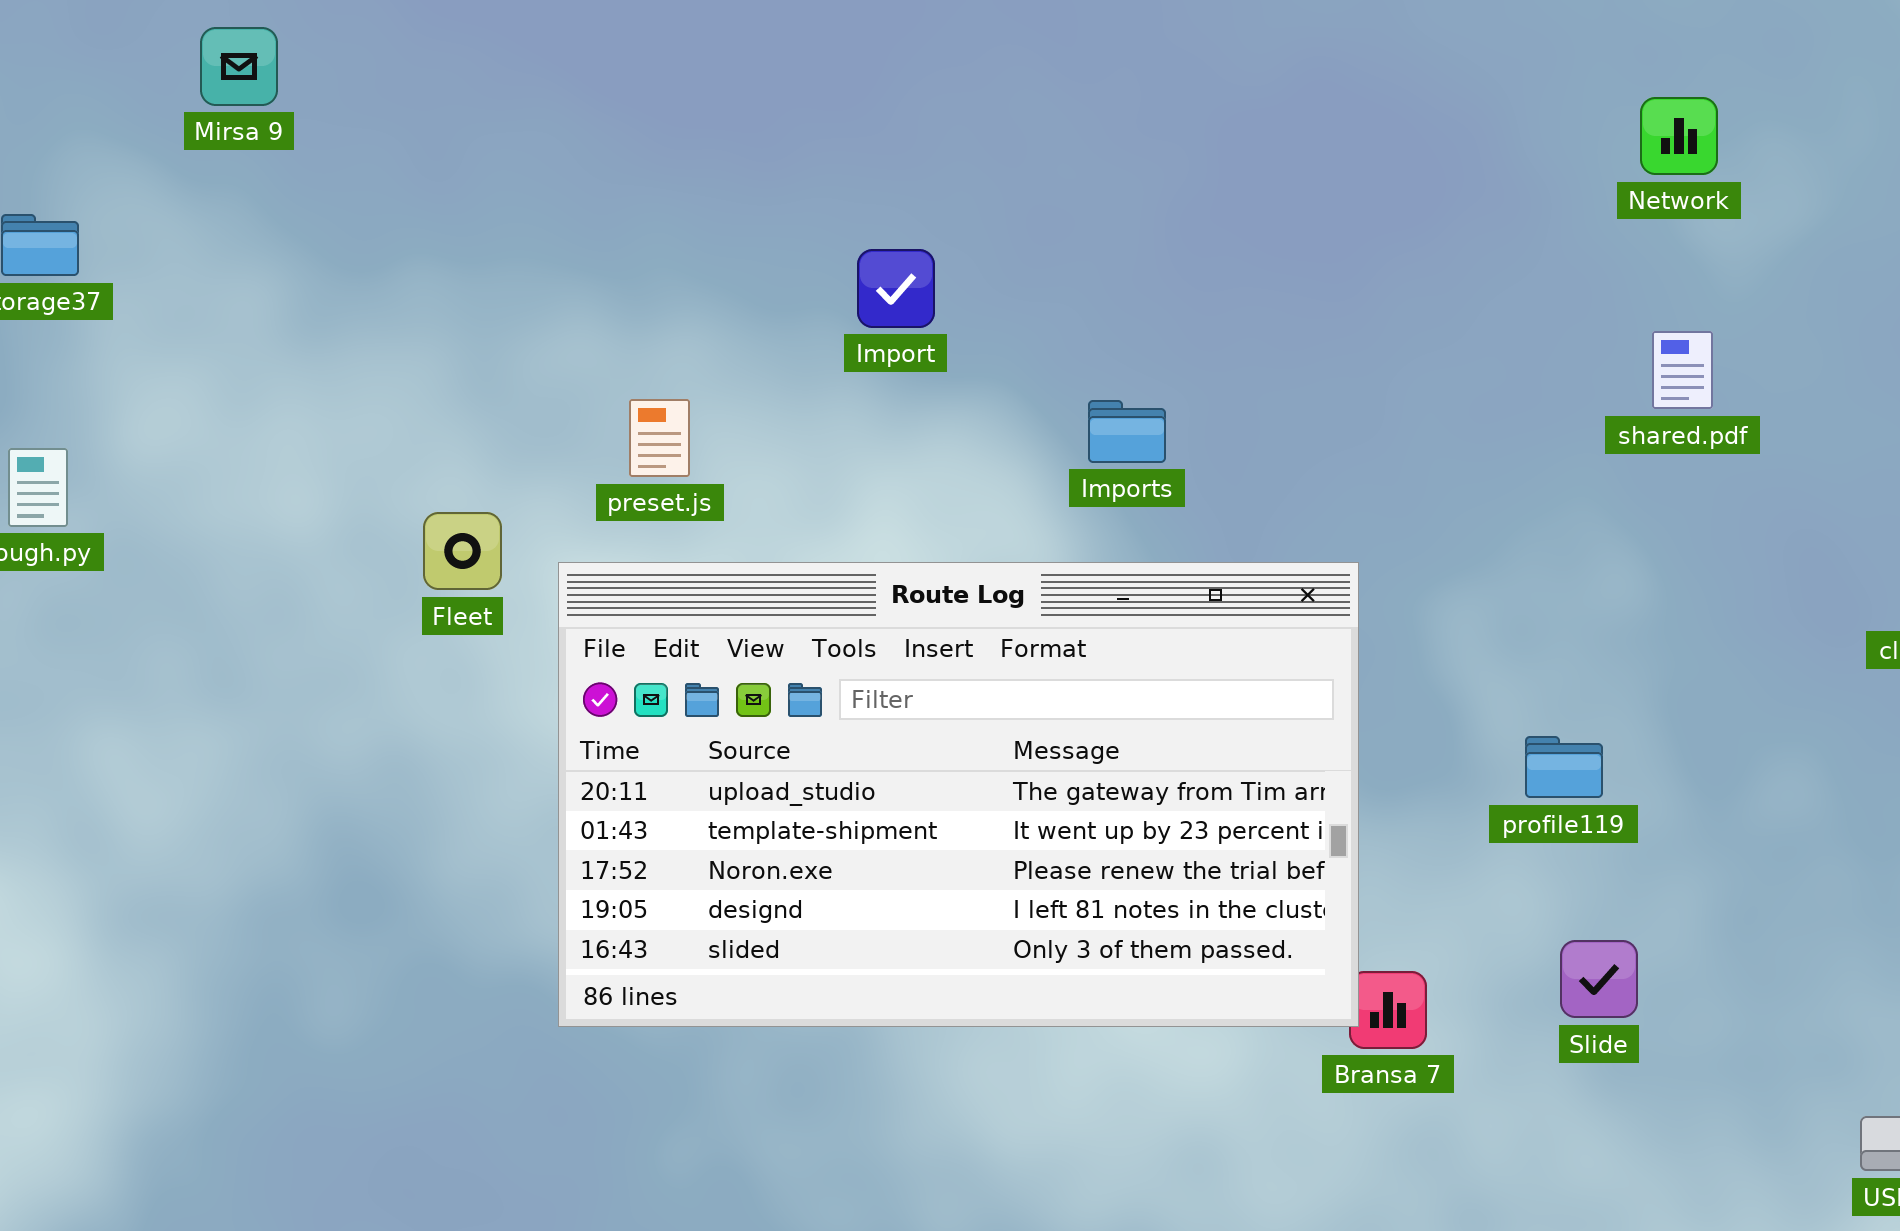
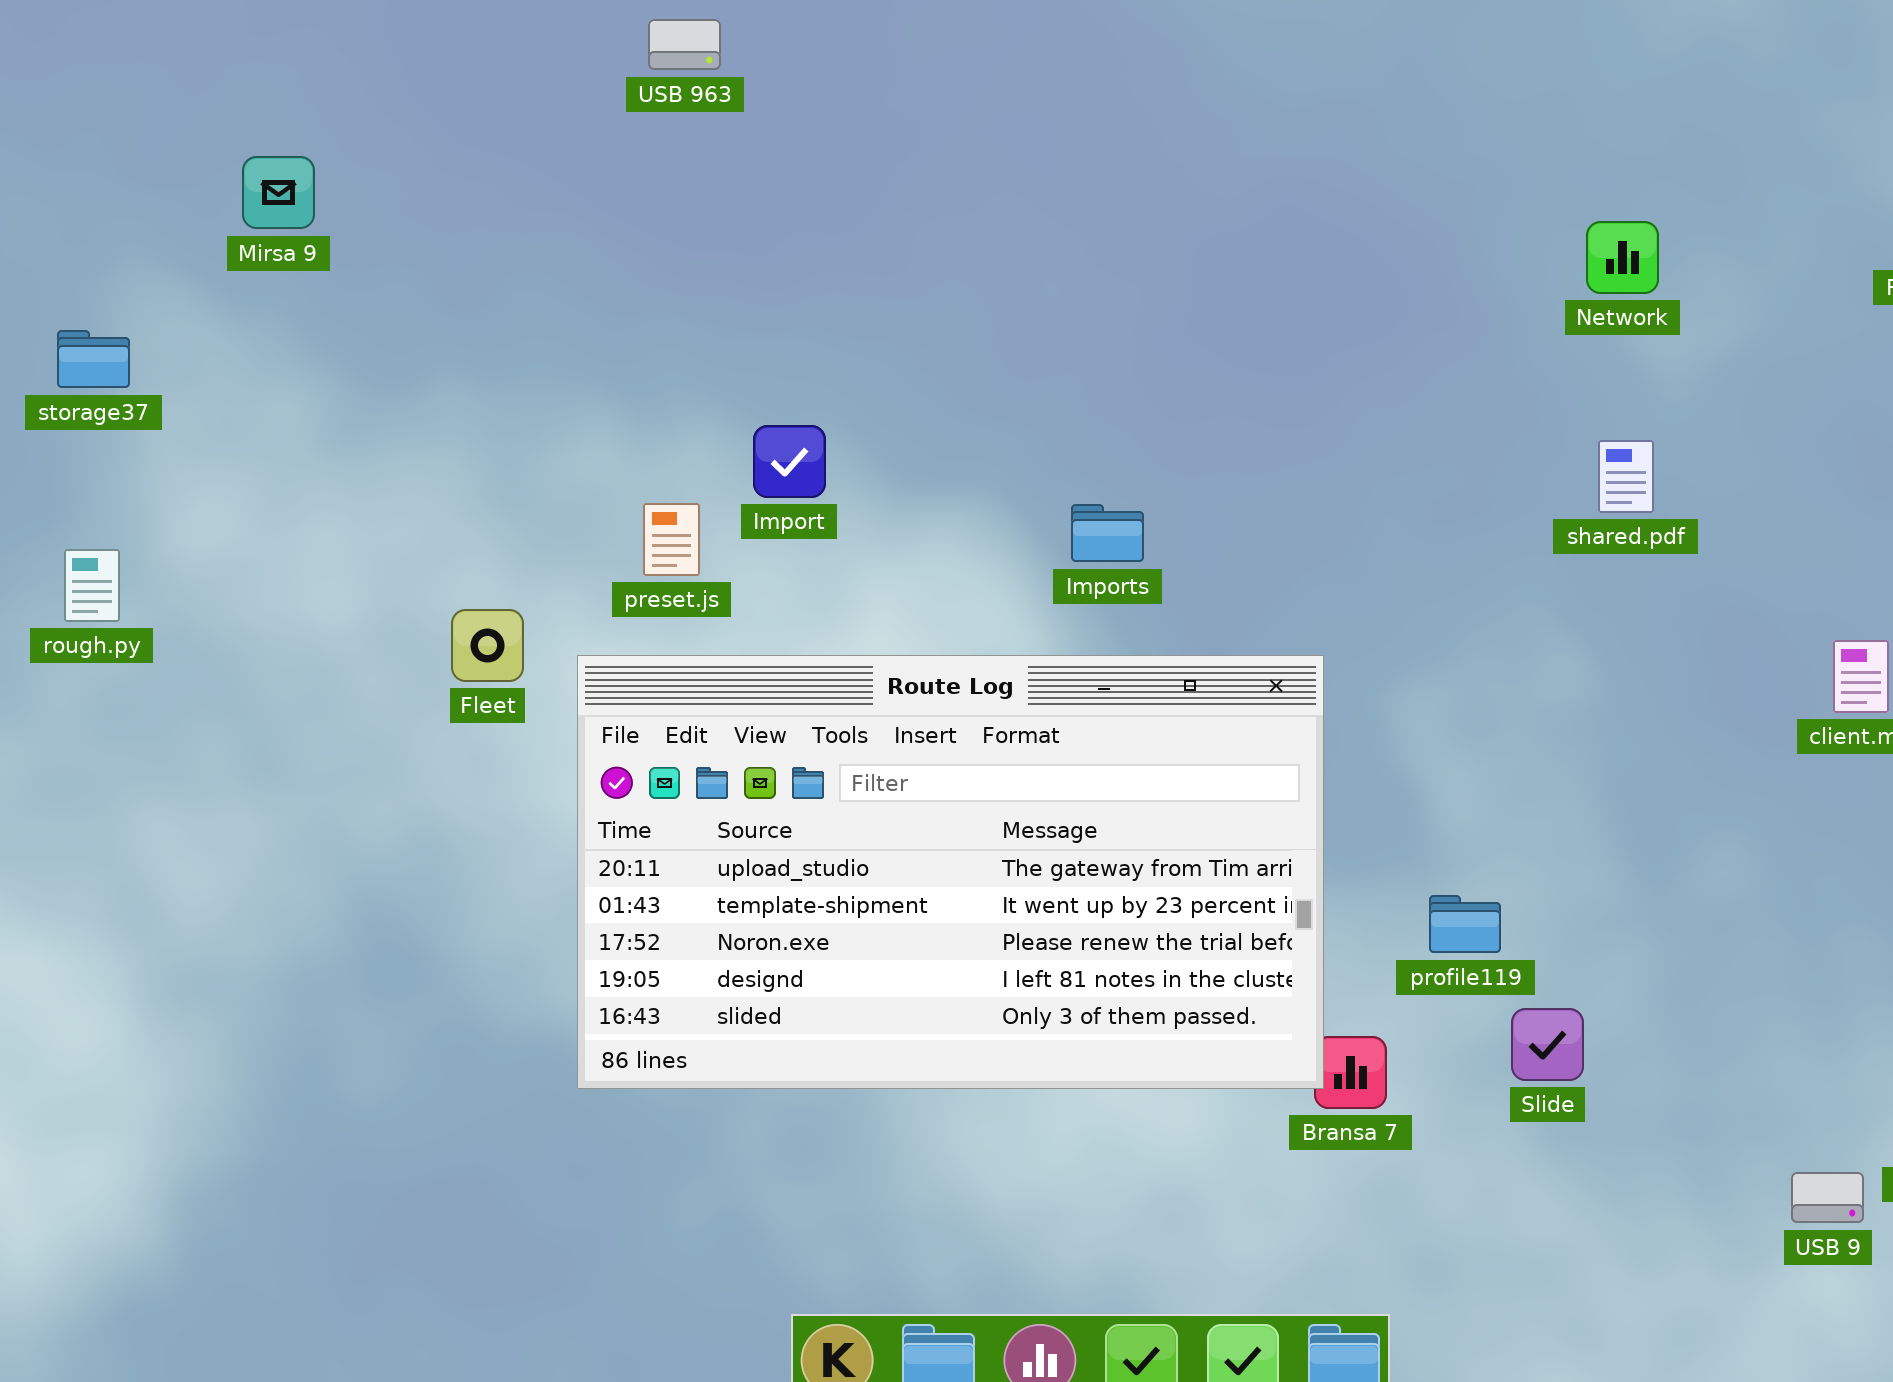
Import: [857,249,935,328] -> [753,425,826,498], moved
profile119: [1525,736,1603,798] -> [1429,895,1501,953], moved

